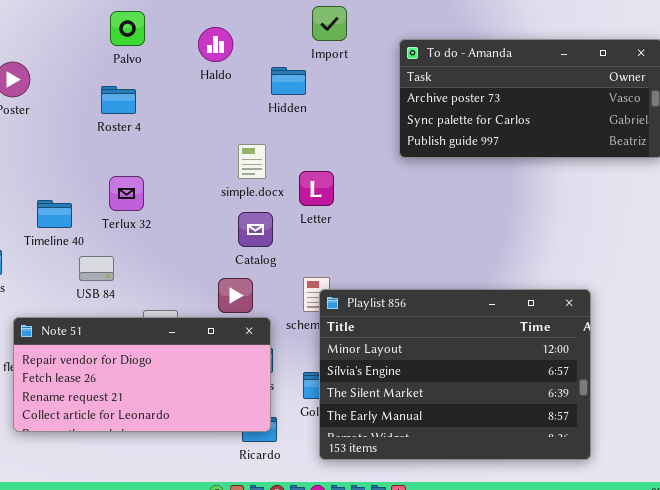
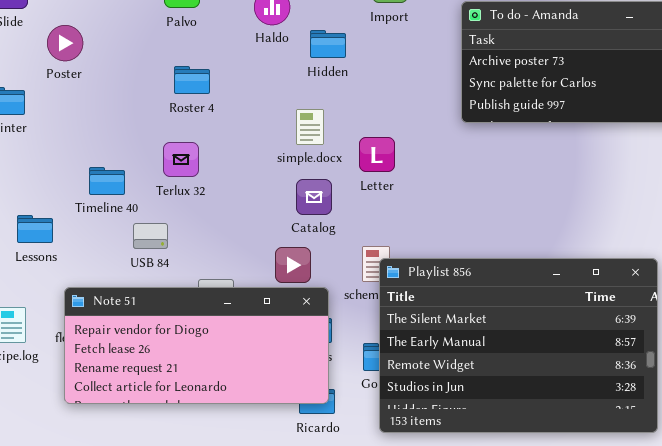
Hidden: [271,67,306,95] -> [310,30,346,58], moved
Roster 4: [101,86,136,114] -> [174,66,210,94], moved
Playlist 856: [319,289,591,460] -> [379,258,658,433], scrolled down 2 rows

